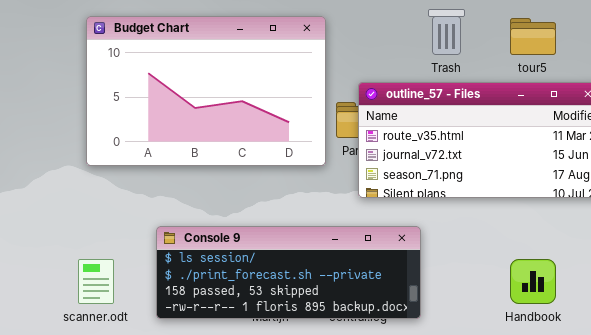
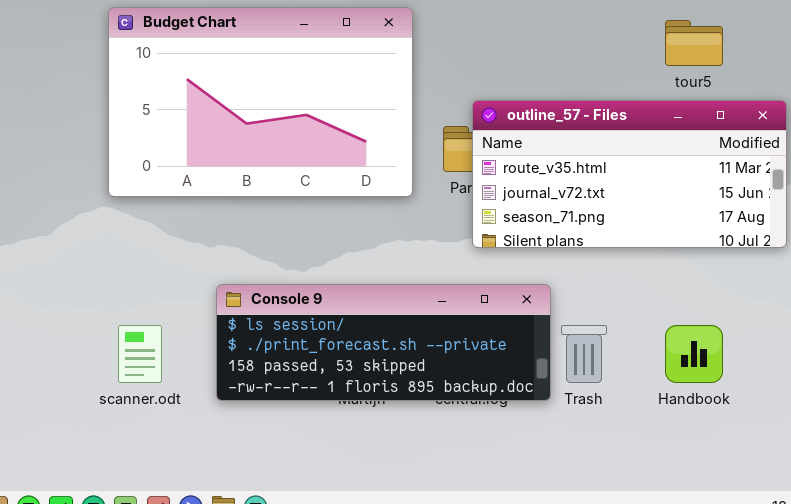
Trash: [428,9,465,55] -> [561,325,607,383], moved
Budget Chart: [86,16,326,166] -> [108,7,413,197], moved

